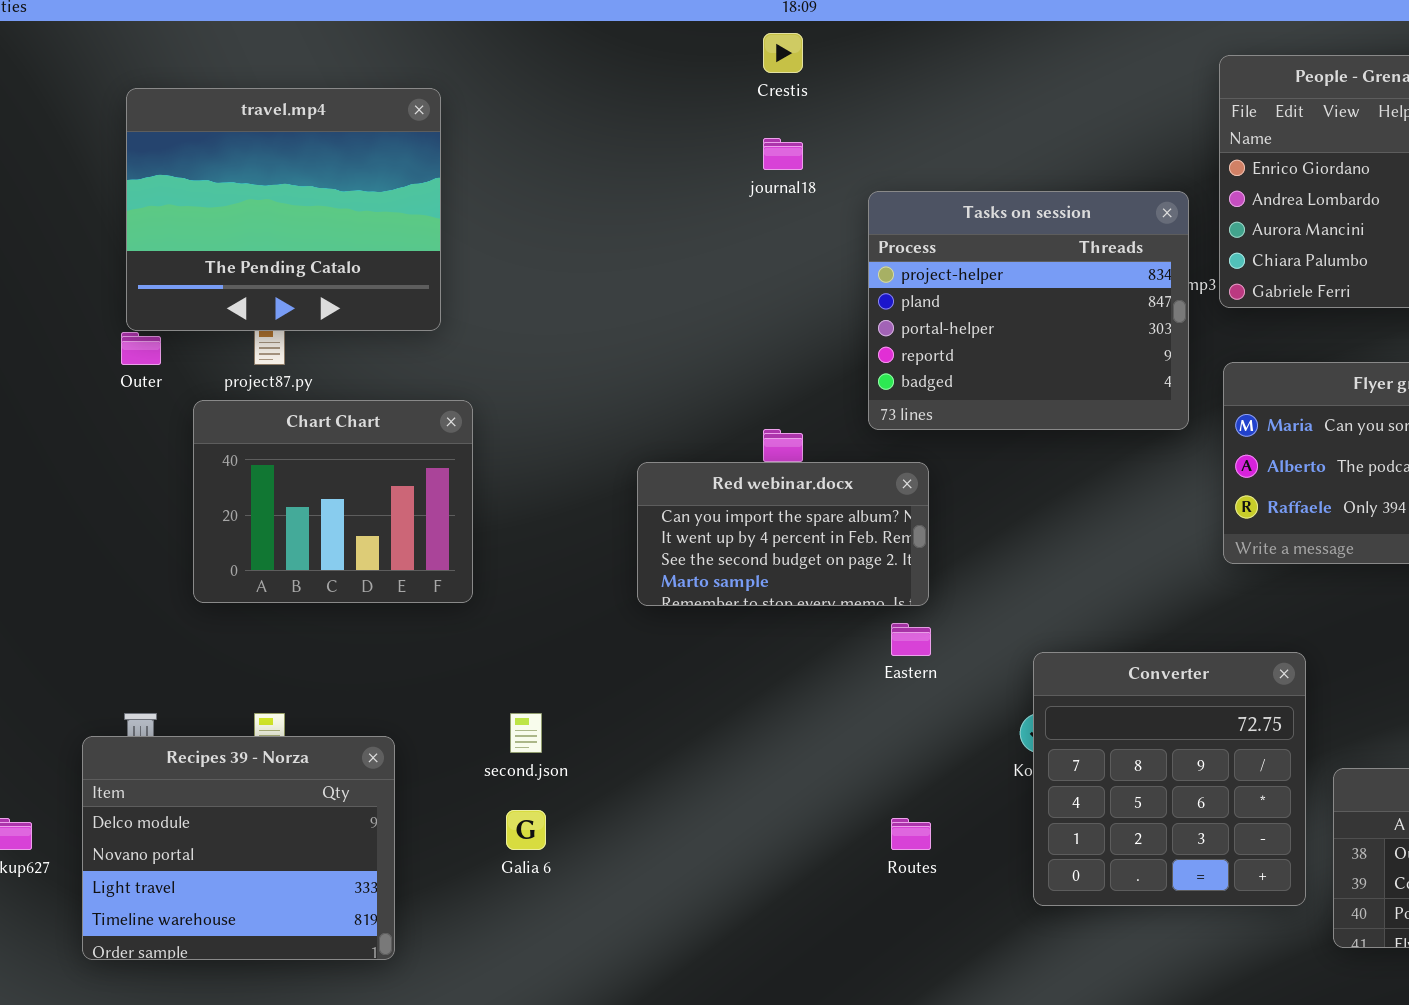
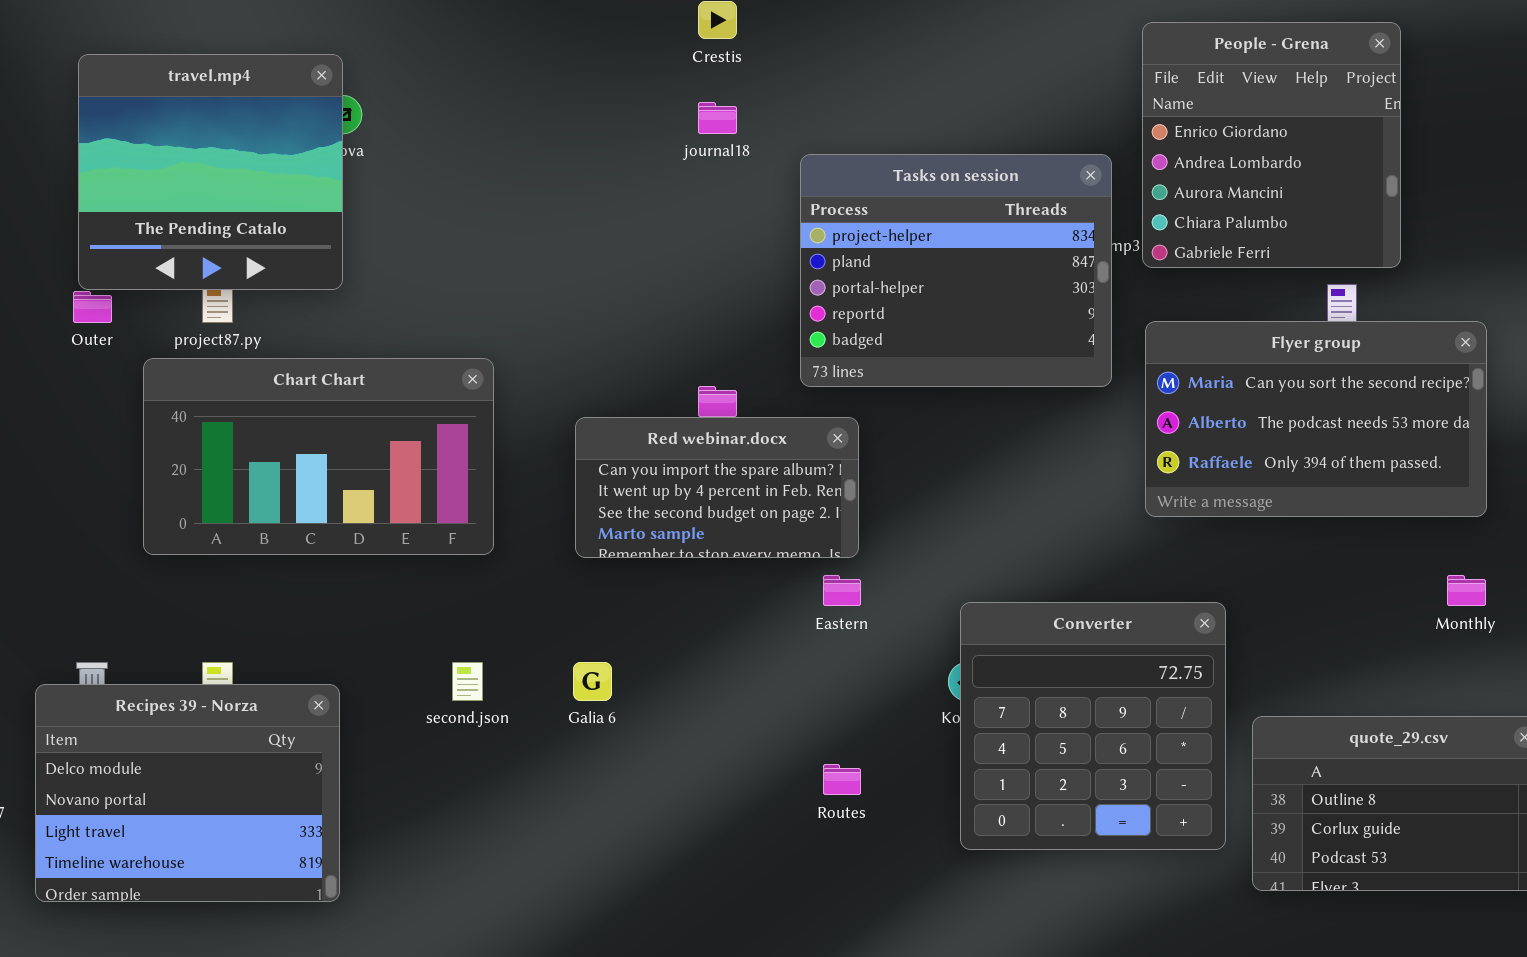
travel.mp4: [126,88,441,331] -> [78,54,343,290], resized
Chart Chart: [193,400,473,603] -> [143,358,494,555], resized
Galia 6: [506,810,546,850] -> [573,662,612,701], moved

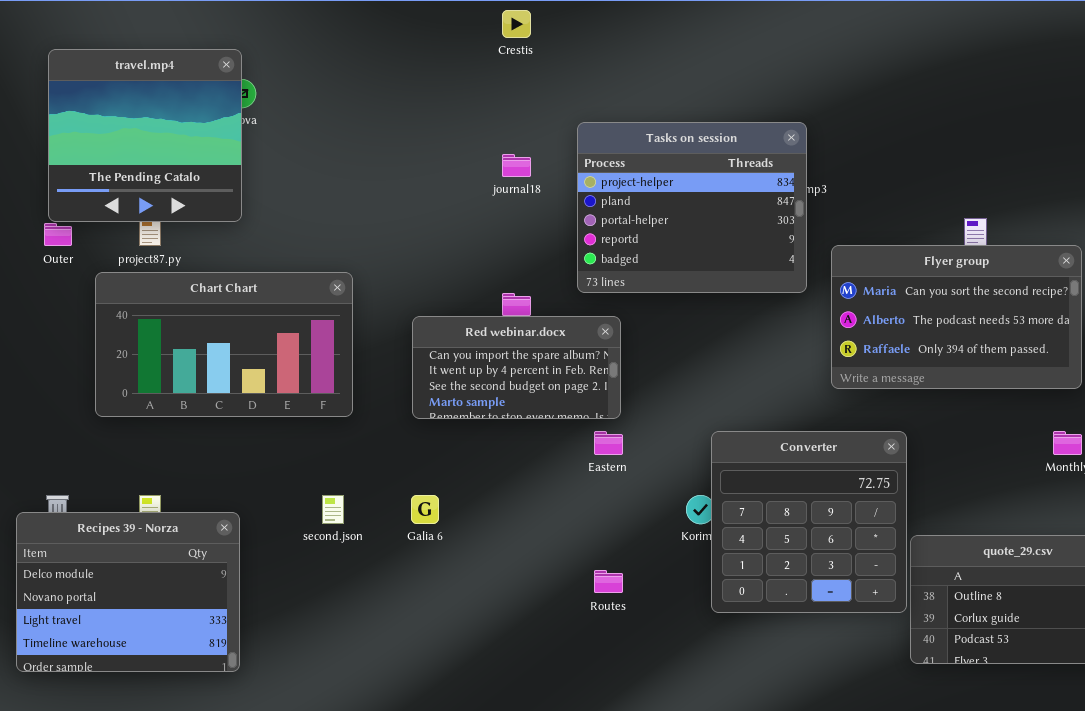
People - Grena: [1142,22,1401,268] -> none, closed
journal18: [698,102,737,134] -> [502,154,531,177], moved
Converter: [960,602,1226,850] -> [711,431,907,613], moved

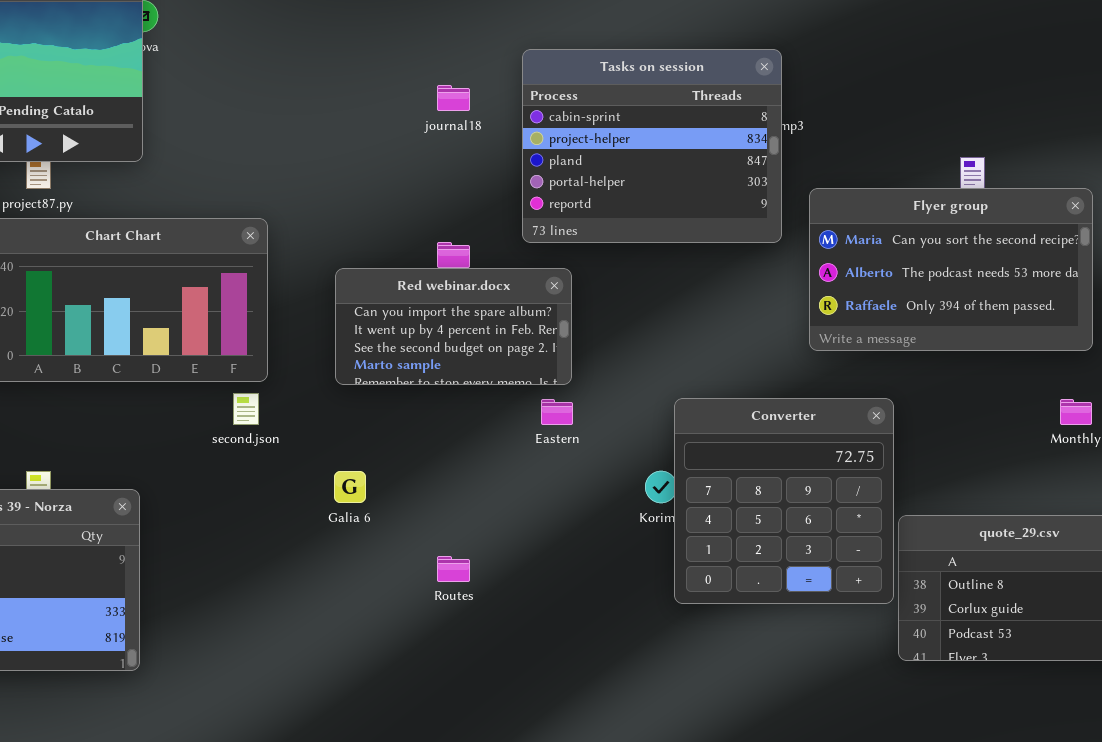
Tasks on session: [577,122,807,293] -> [522,49,782,243], scrolled up 1 row
second.json: [322,495,344,524] -> [233,393,259,425], moved
Routes: [594,570,623,593] -> [437,556,470,582], moved

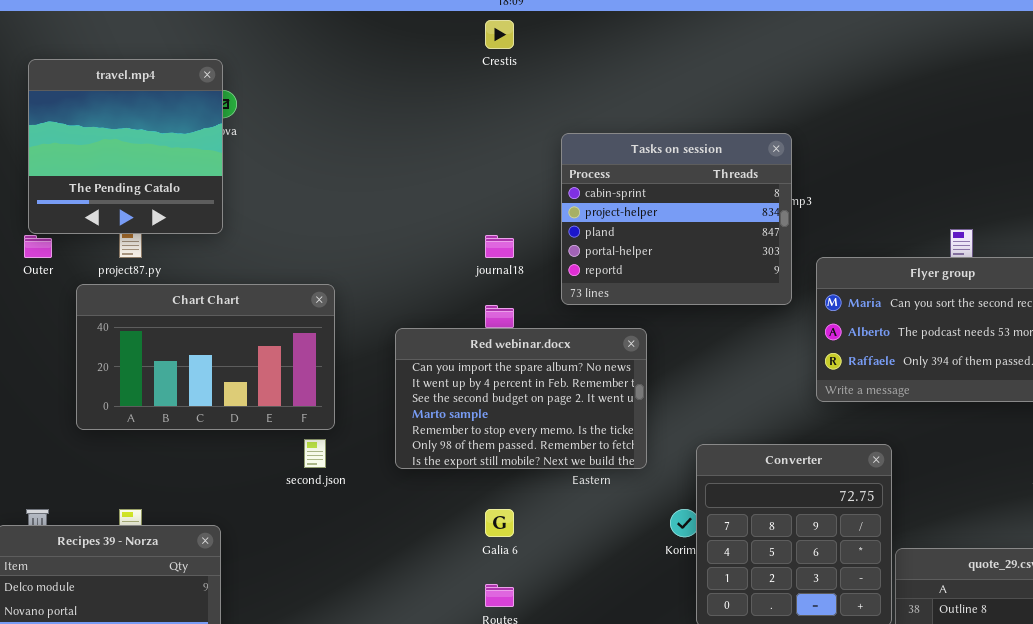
journal18: [437,85,470,111] -> [485,235,514,258], moved
Red webinar.docx: [335,268,572,385] -> [395,328,647,469], resized
Galia 6: [334,471,366,503] -> [485,509,514,537], moved

